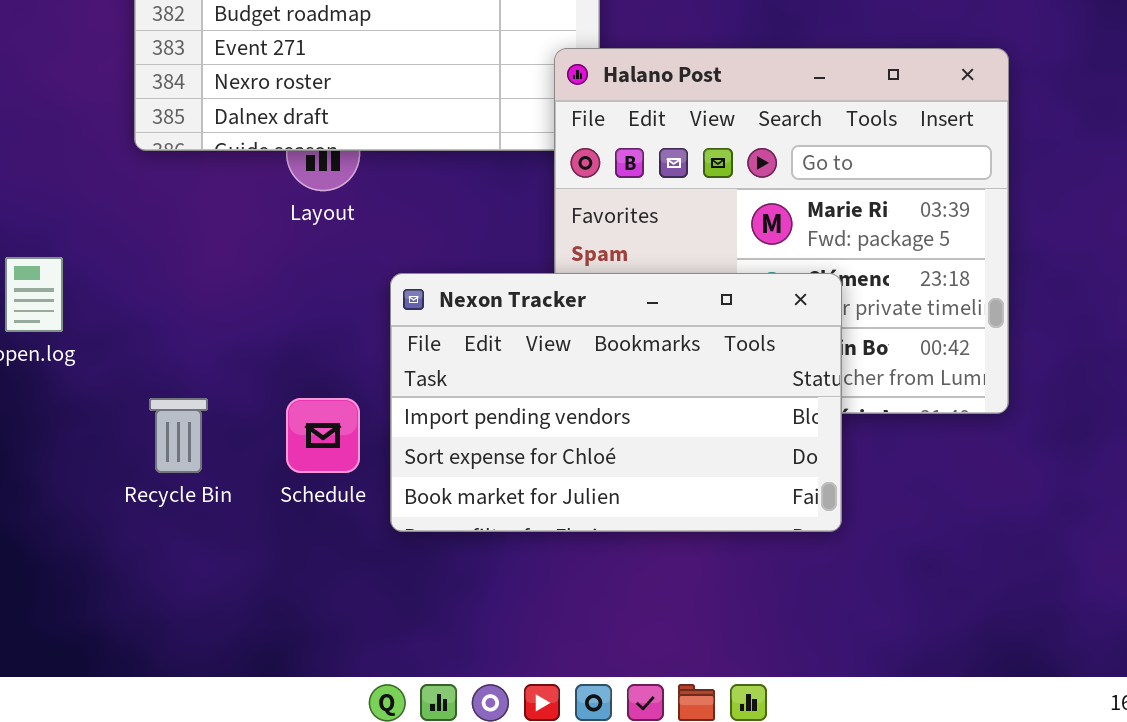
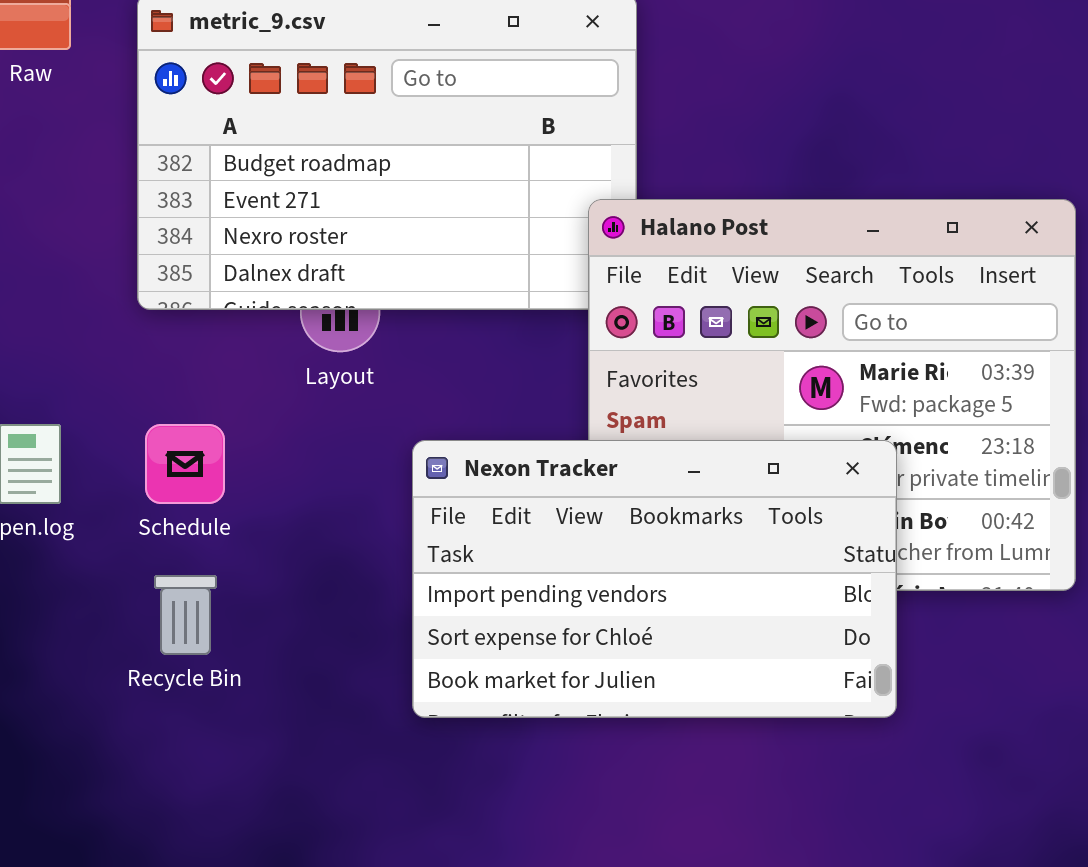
Schedule: [286,398,360,473] -> [145,424,225,504], moved

